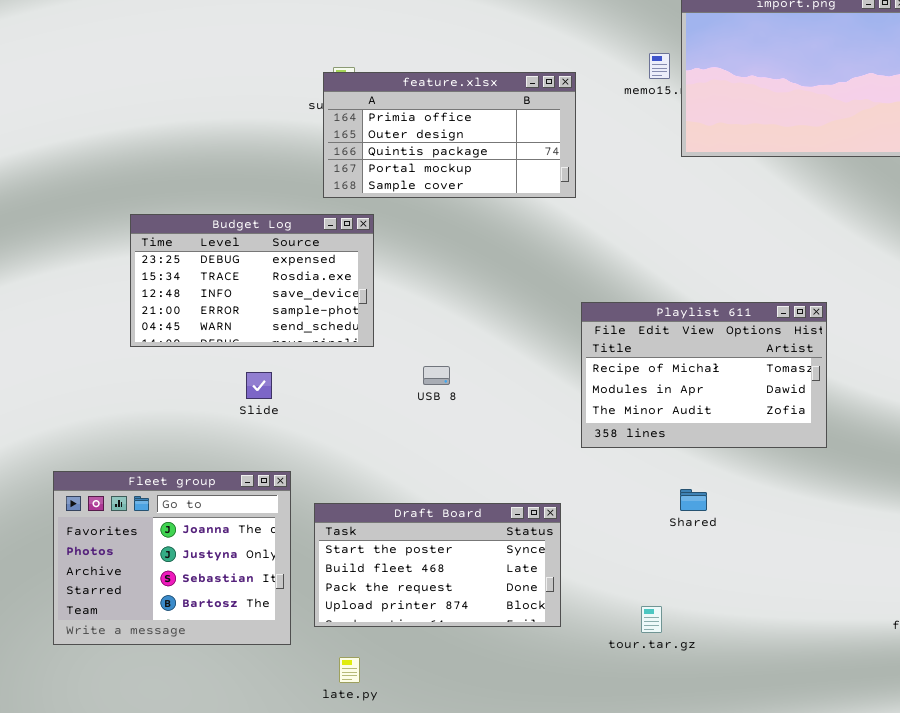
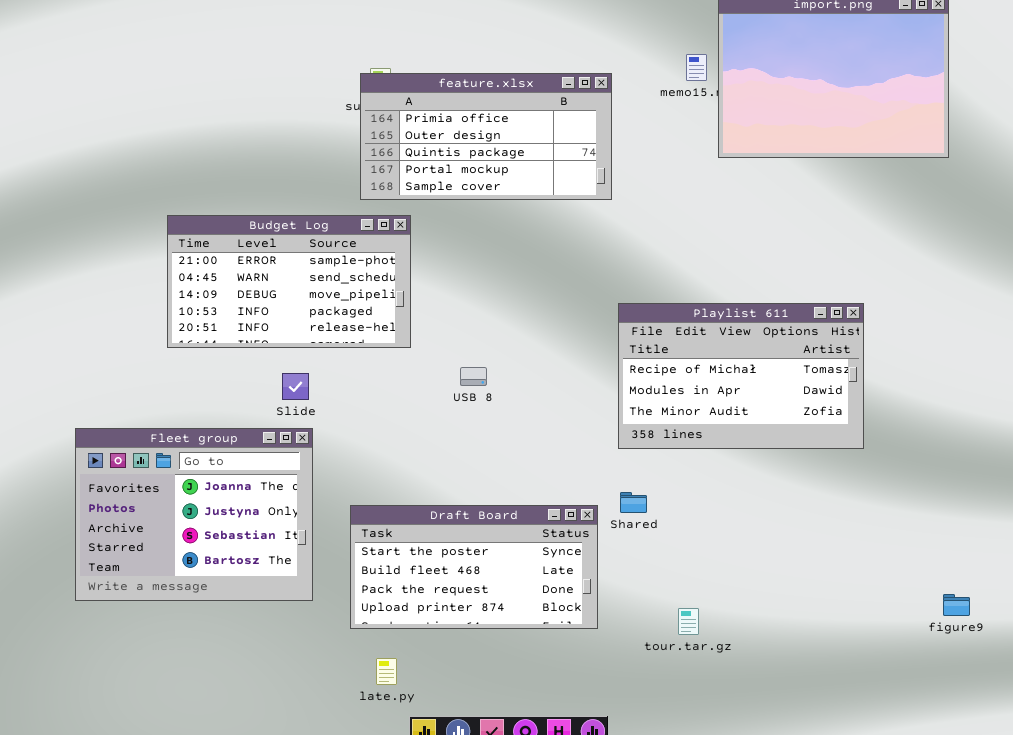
Budget Log: [130,214,374,347] -> [167,215,411,348], scrolled down 3 rows
Fleet group: [53,471,291,645] -> [75,428,313,601], moved
Shared: [680,489,707,511] -> [620,492,647,513], moved

